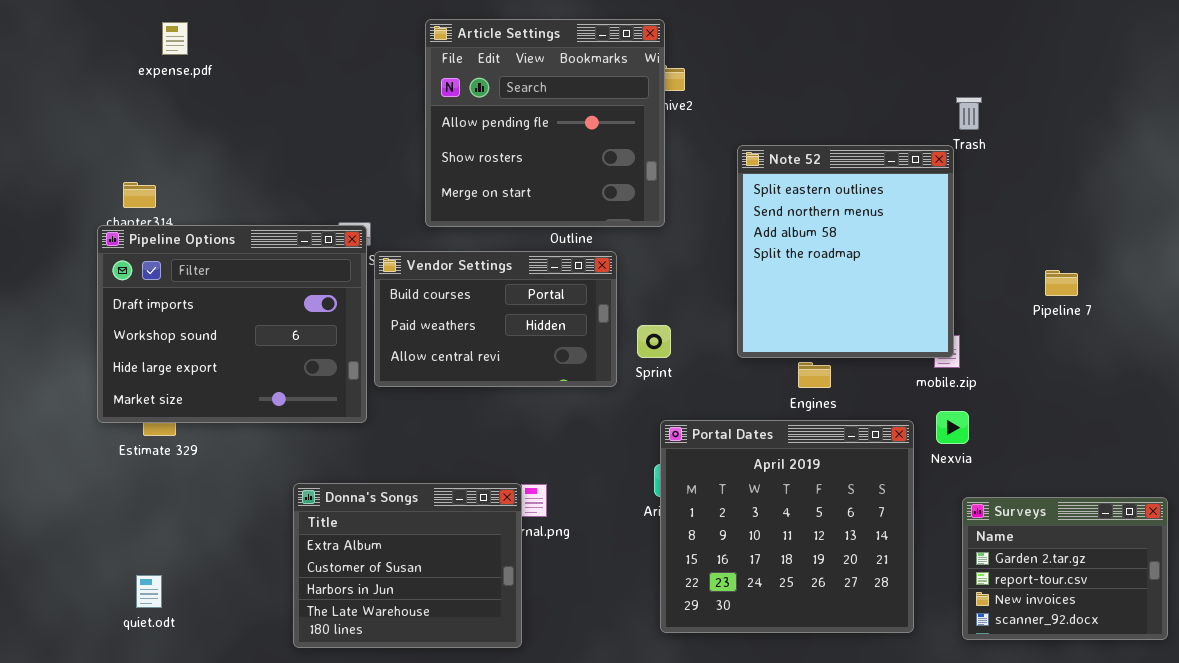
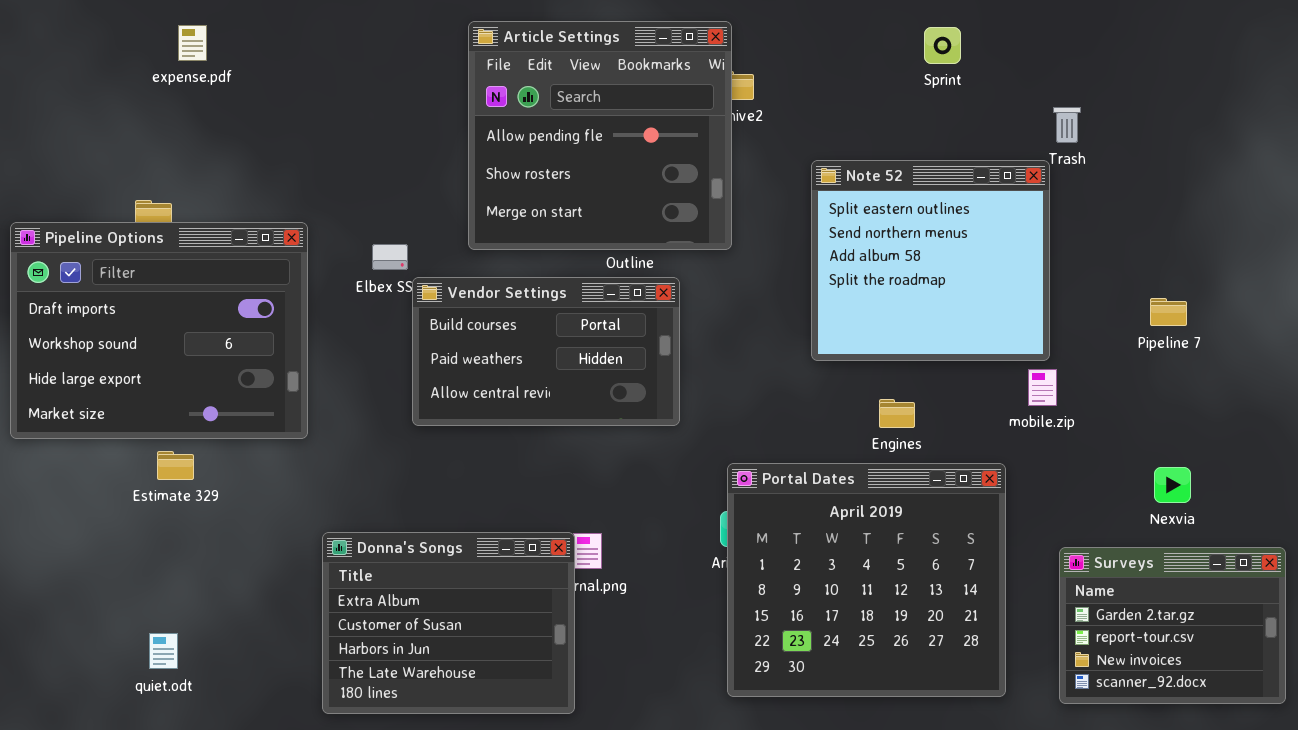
Note 52: [737,145,954,358] -> [811,160,1050,361], resized
Pipeline Options: [97,225,367,423] -> [10,222,308,439], moved
Sprint: [637,325,671,358] -> [924,27,961,64], moved
Nexvia: [936,411,969,444] -> [1154,467,1191,503], moved

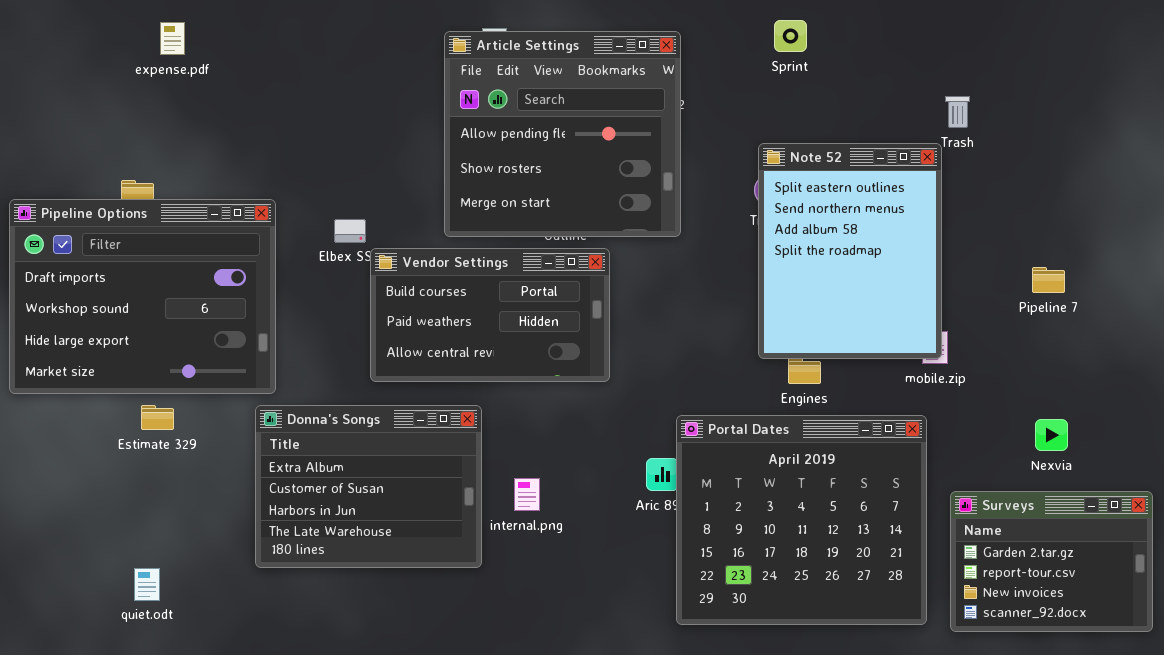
Article Settings: [468,21,732,250] -> [444,31,681,237], moved
Sprint: [924,27,961,64] -> [774,20,807,52], moved
Note 52: [811,160,1050,361] -> [758,143,942,359], resized
Portal Dates: [727,463,1006,697] -> [676,415,927,625], moved
Donna's Songs: [322,532,575,714] -> [255,405,482,568], moved

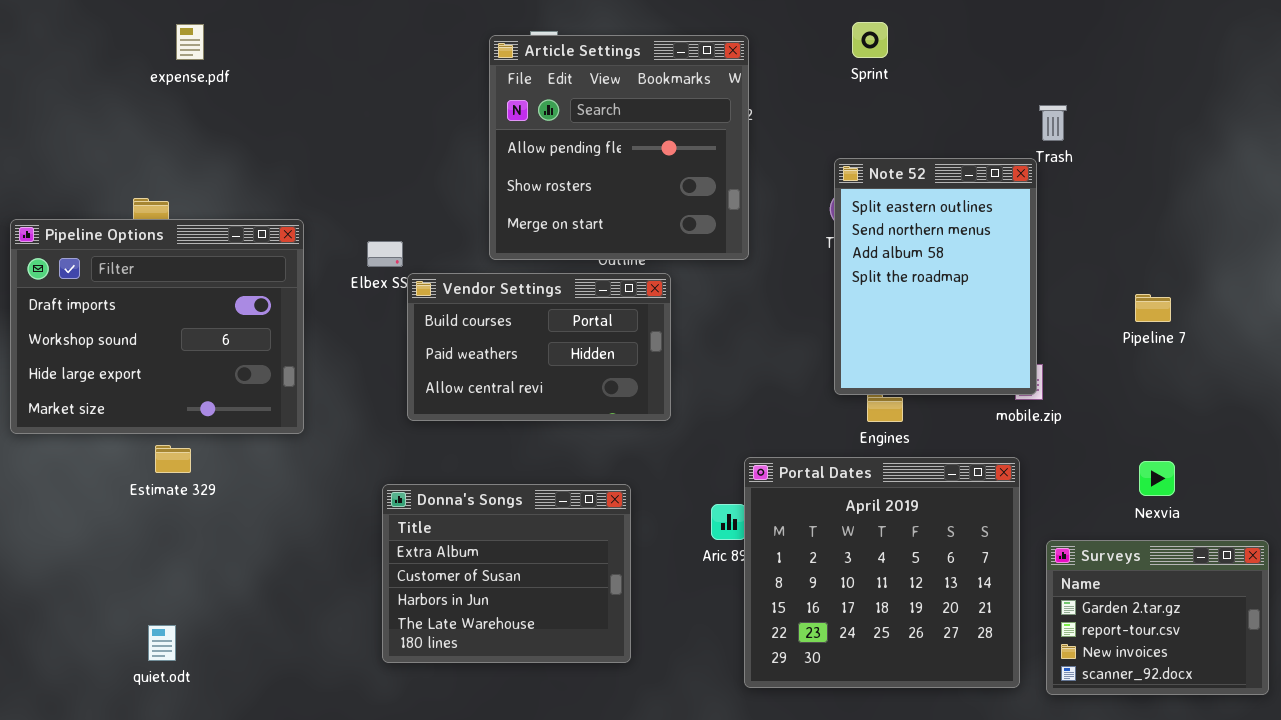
Donna's Songs: [255,405,482,568] -> [382,484,631,663], moved

